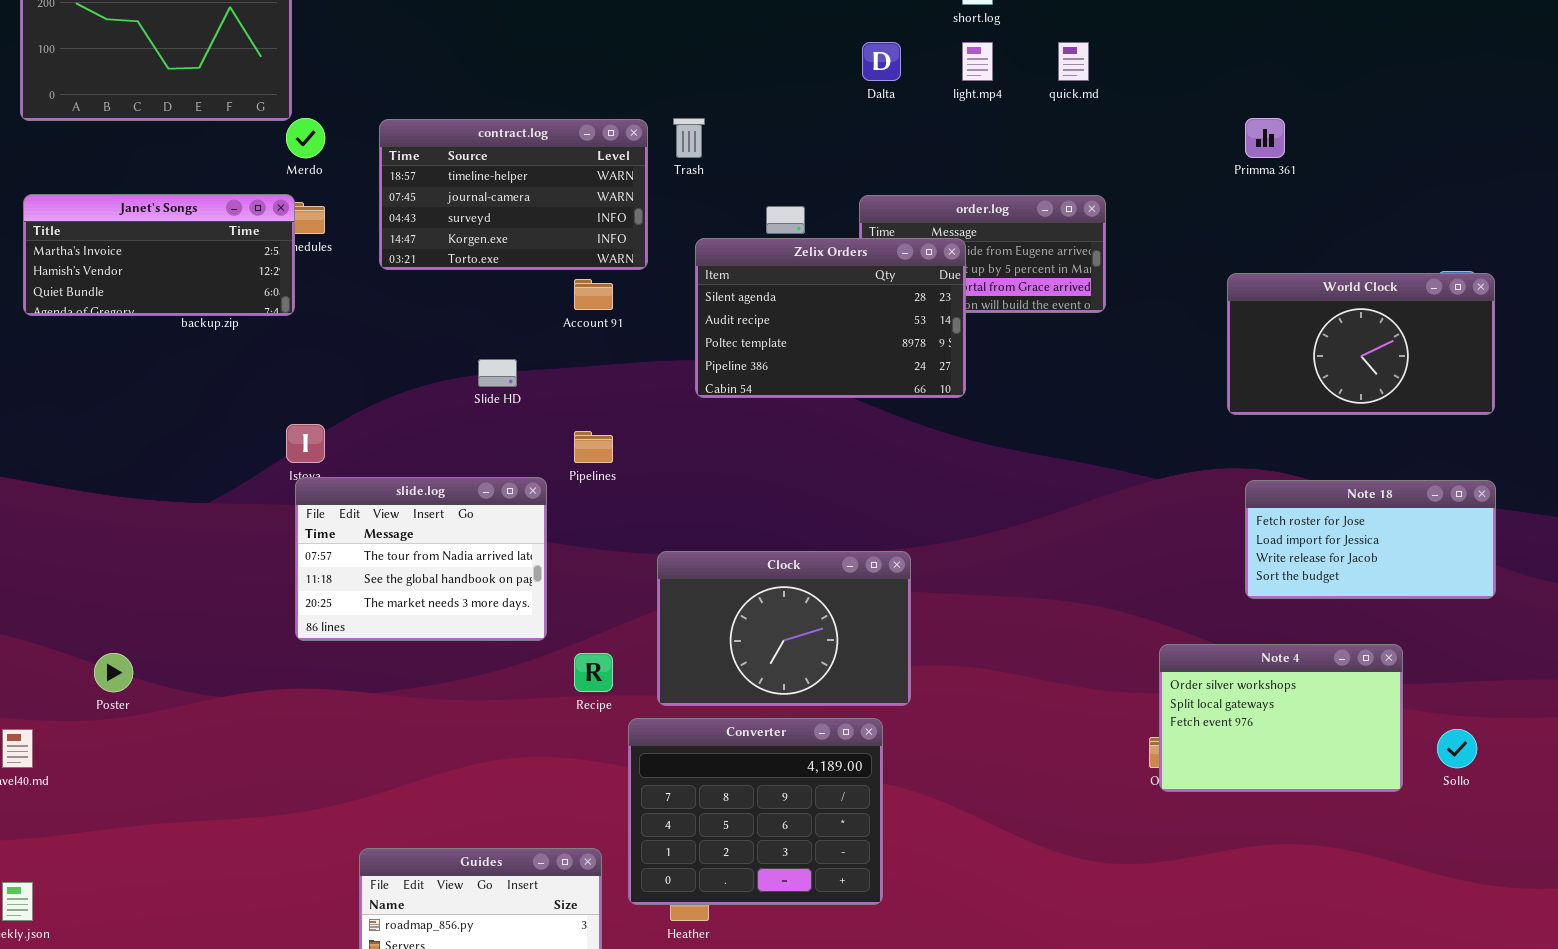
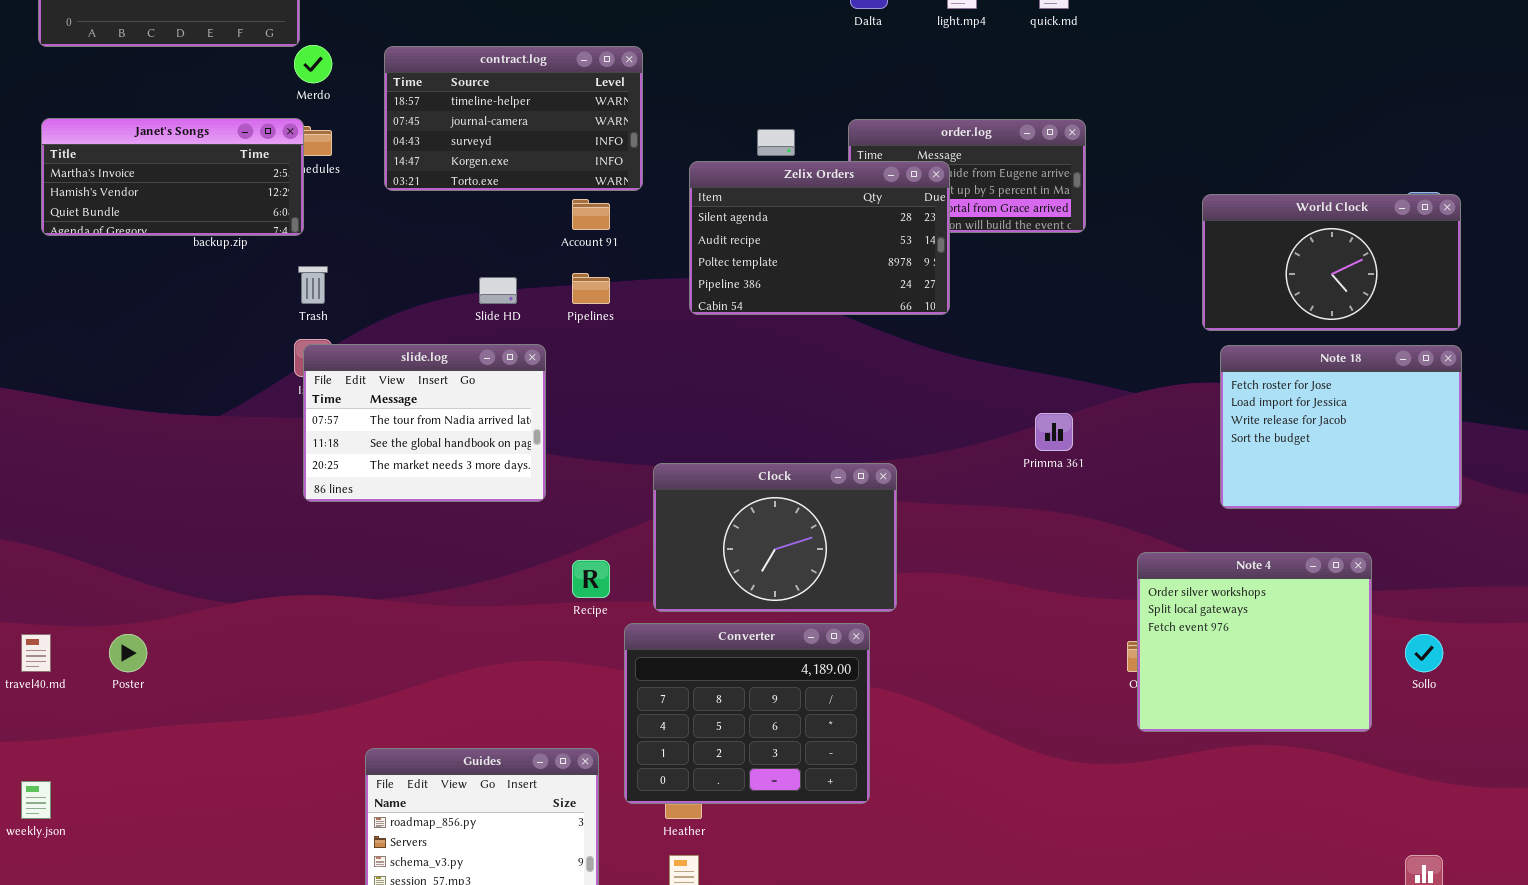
Trash: [673,118,705,158] -> [298,266,328,304], moved
Primma 361: [1245,118,1285,158] -> [1035,413,1073,451], moved
Pipelines: [574,431,613,463] -> [572,273,610,304], moved
slide.log: [295,477,547,641] -> [303,344,546,502], moved
Note 18: [1245,480,1496,599] -> [1220,345,1462,509], resized
Note 4: [1159,644,1403,792] -> [1137,552,1372,732], resized
Poster: [94,653,133,692] -> [109,634,147,672], moved

